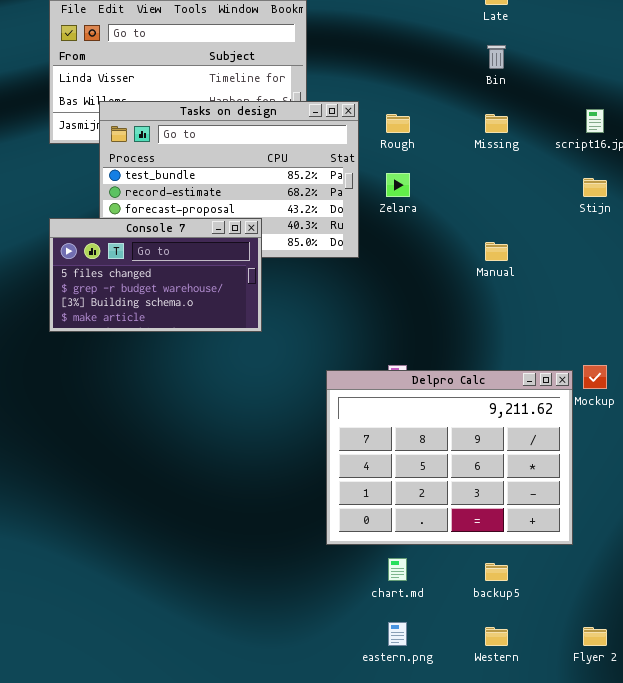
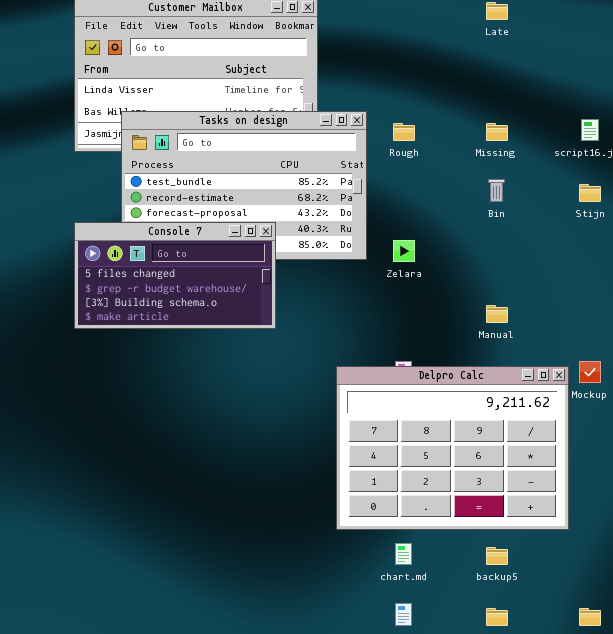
Bin: [487,45,506,69] -> [488,179,505,202], moved
Zelara: [386,173,410,197] -> [393,240,415,262], moved
Manual: [485,242,508,261] -> [486,305,508,323], moved

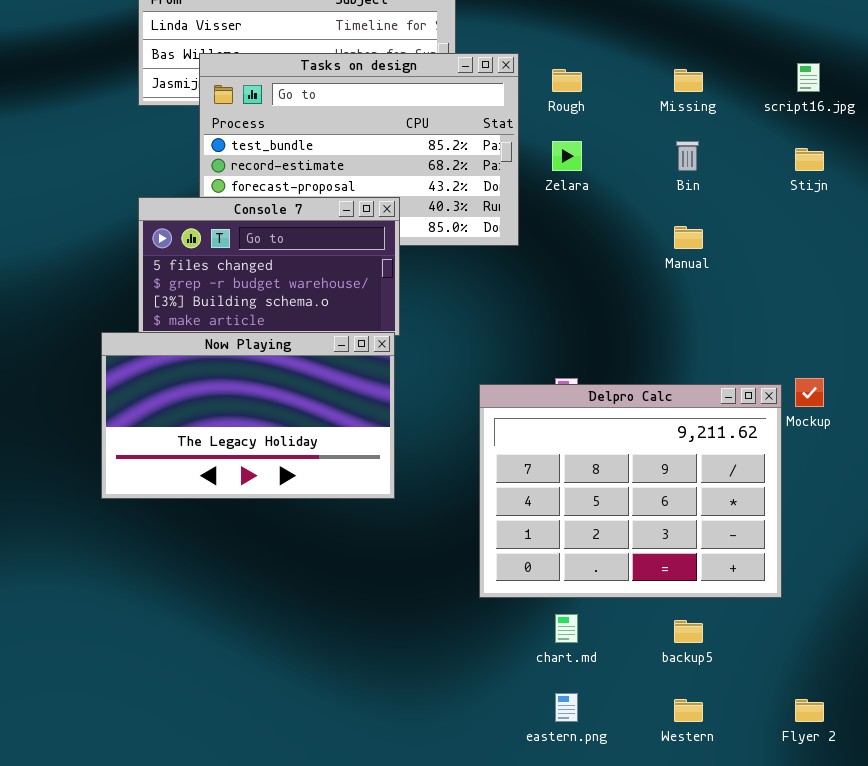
Zelara: [393,240,415,262] -> [552,141,582,171], moved
Manual: [486,305,508,323] -> [674,226,703,249], moved
Now Playing: none -> [101,332,395,499], opened

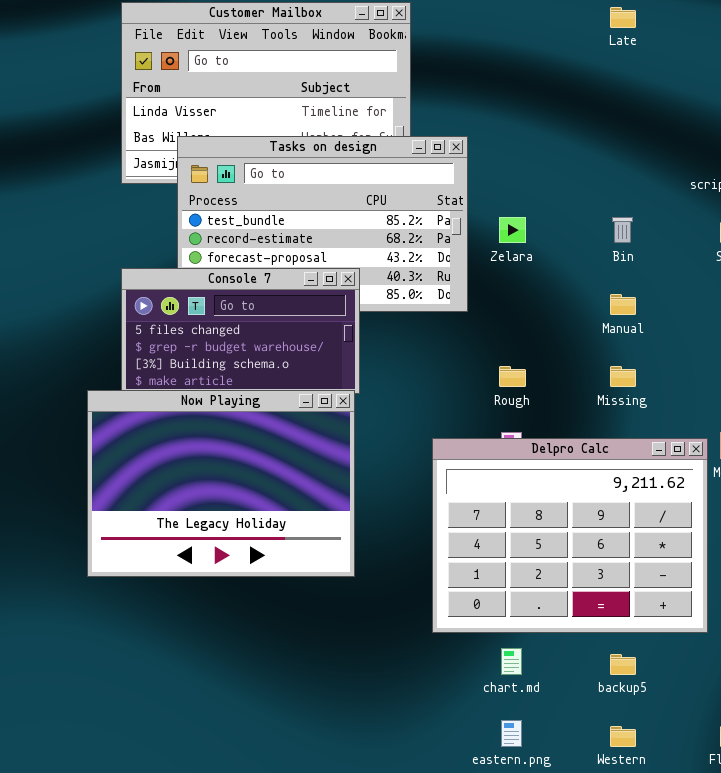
Rough: [552,69,582,92] -> [499,366,526,387], moved
Missing: [674,69,703,92] -> [610,366,636,387], moved
Now Playing: [101,332,395,499] -> [87,390,355,577], resized

